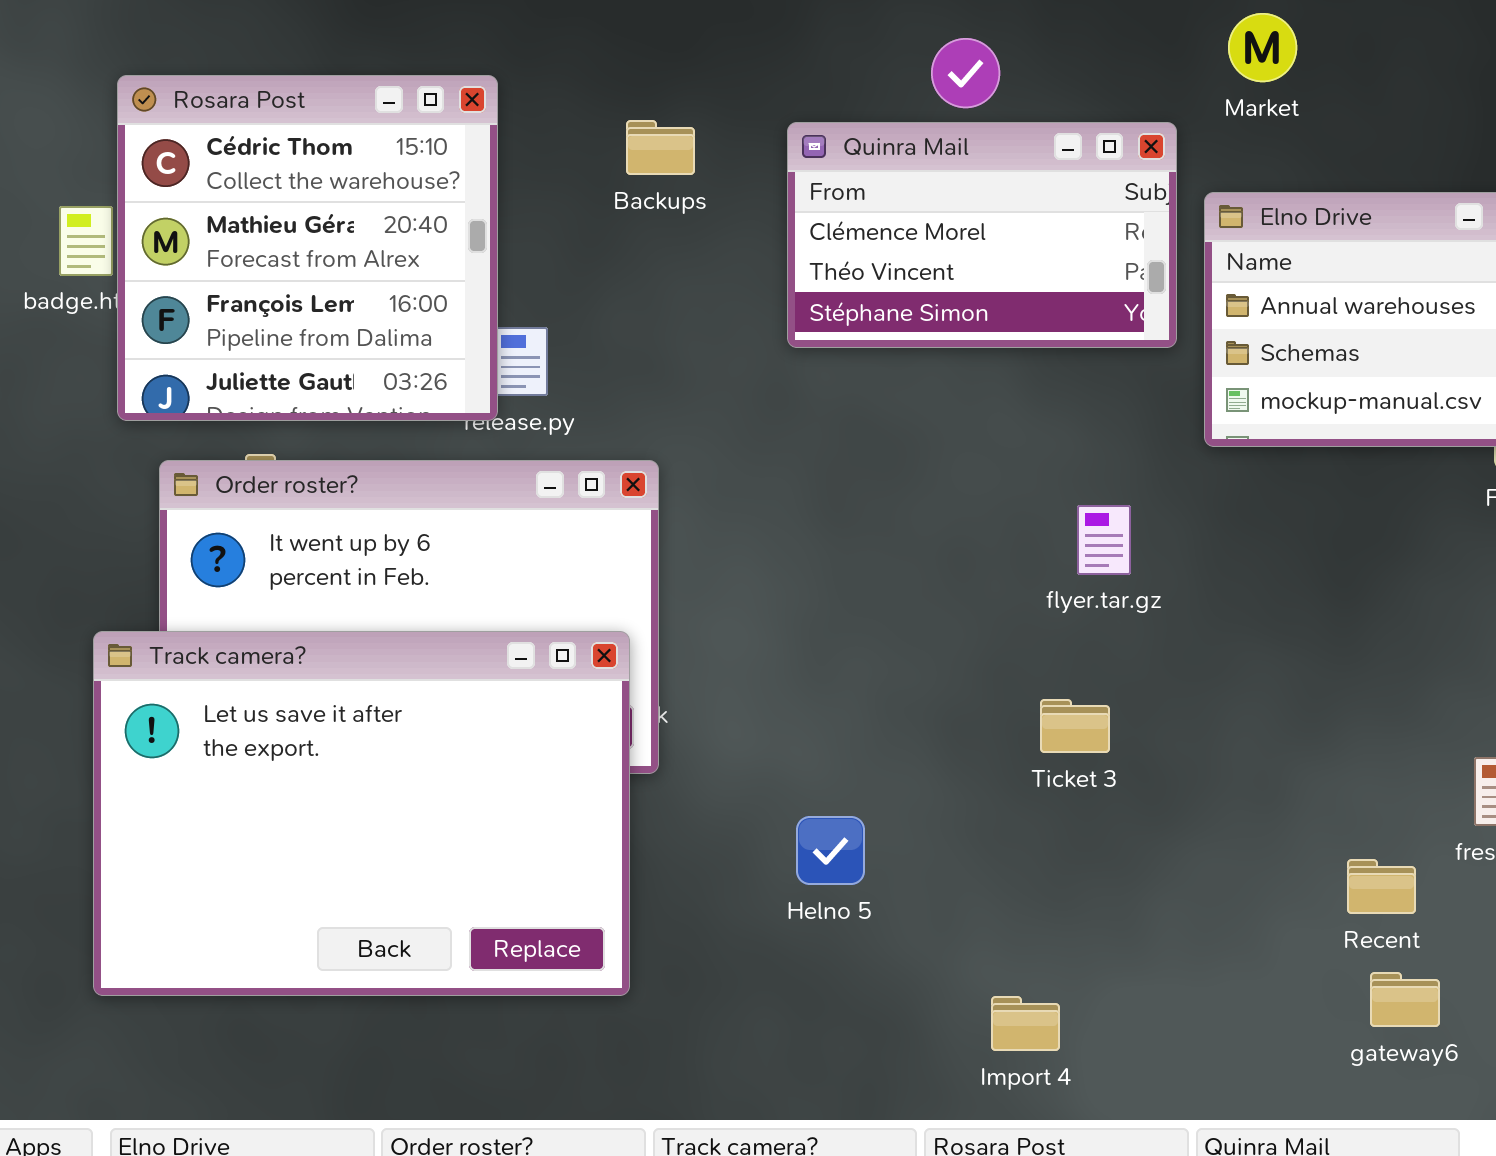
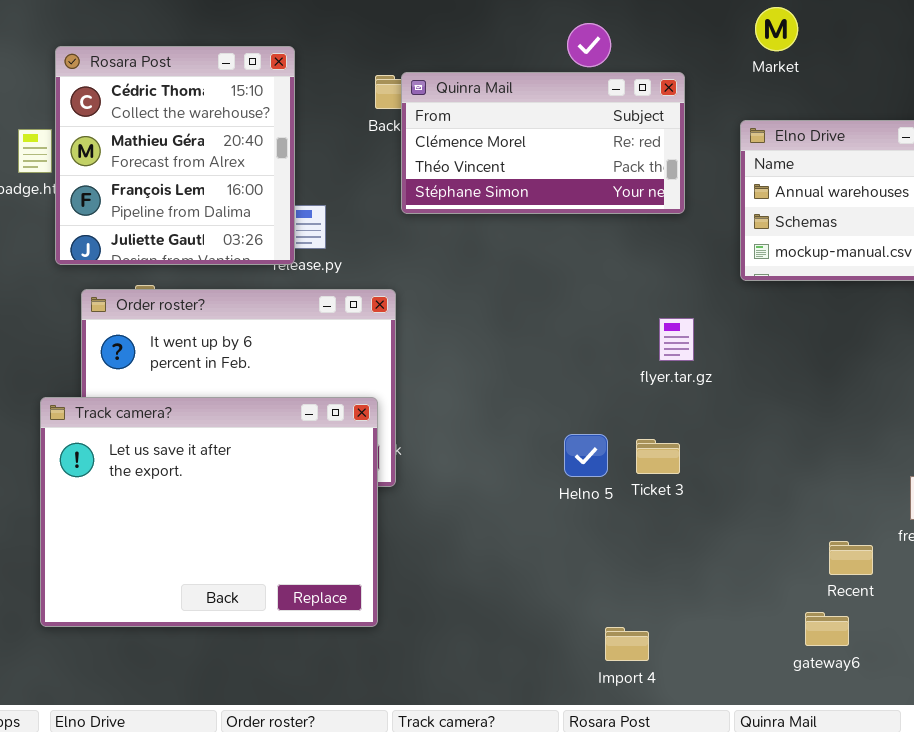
Quinra Mail: [787,122,1177,348] -> [401,72,685,214], moved, resized
Helno 5: [796,816,865,885] -> [564,434,608,477], moved
gateway6: [1370,972,1440,1027] -> [805,612,849,646], moved

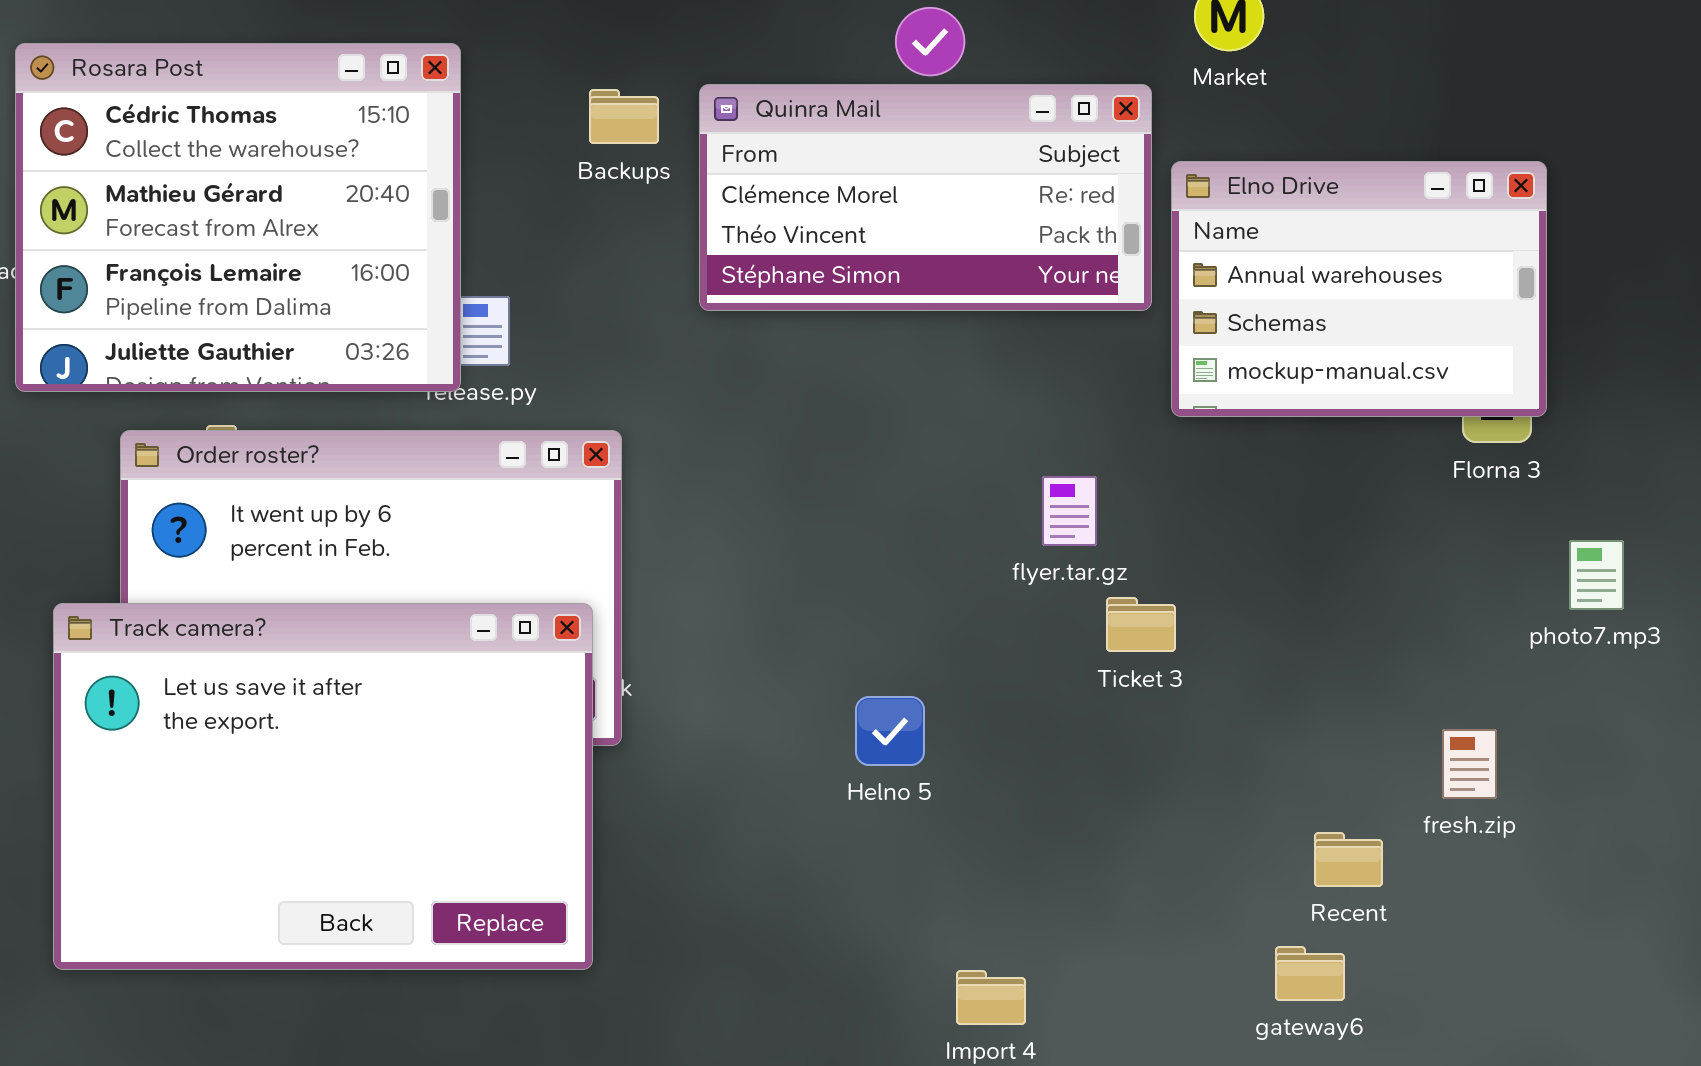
Rosara Post: [55,46,295,265] -> [15,43,461,392], resized
Quinra Mail: [401,72,685,214] -> [699,84,1152,311], moved
Helno 5: [564,434,608,477] -> [855,696,925,766], moved
Ticket 3: [636,439,680,474] -> [1106,597,1176,652], moved

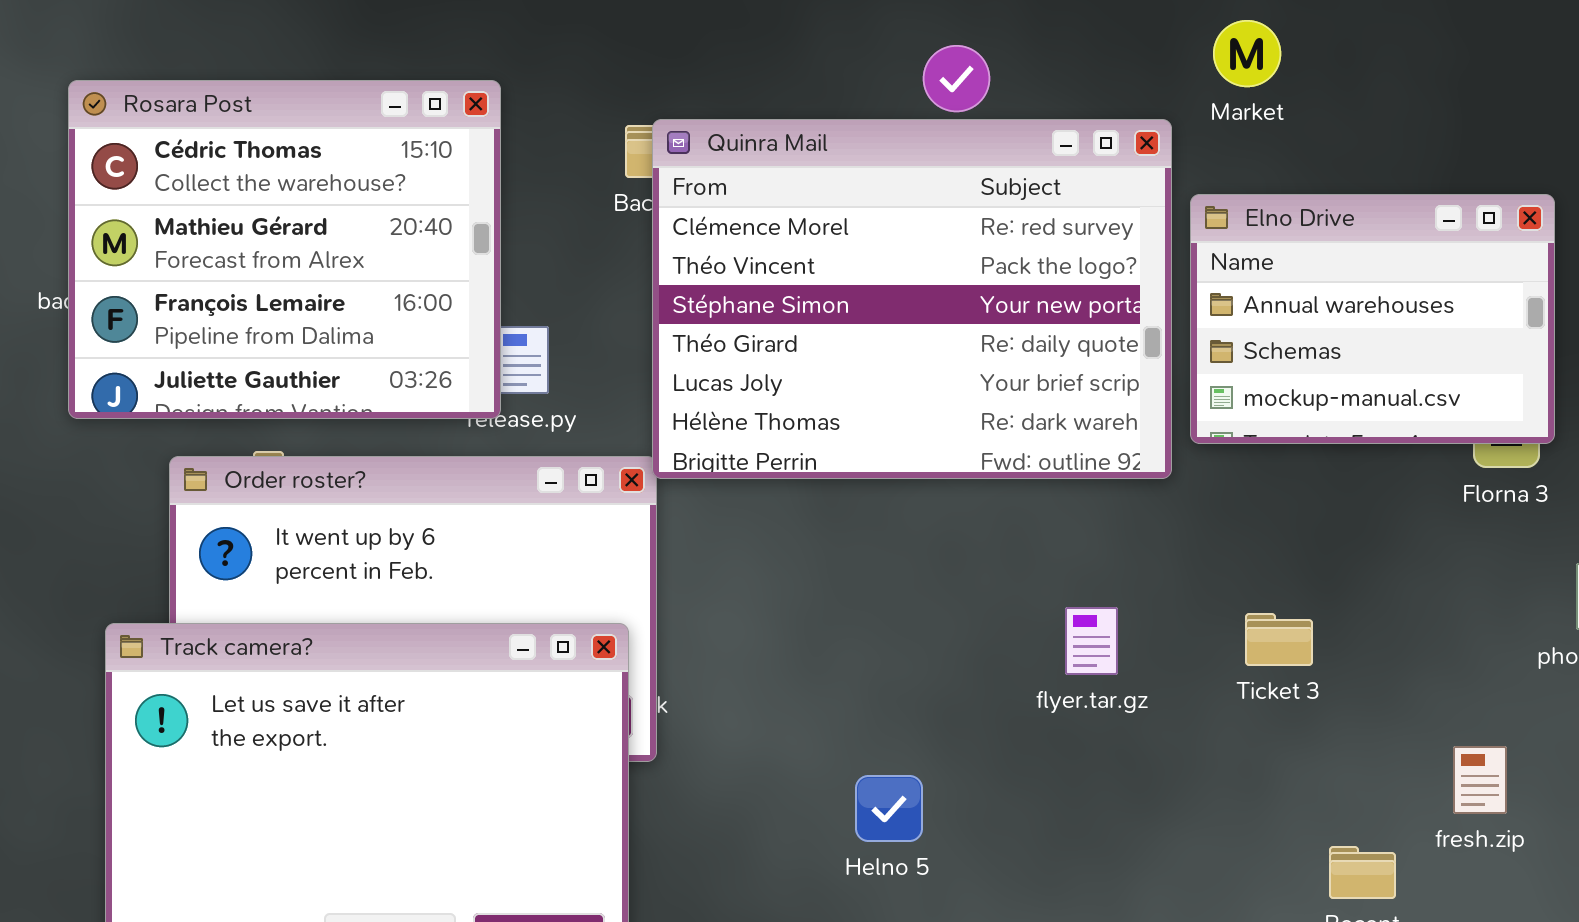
Quinra Mail: [699,84,1152,311] -> [652,119,1172,479], resized
flyer.tar.gz: [1042,476,1097,546] -> [1065,607,1118,675], moved
Ticket 3: [1106,597,1176,652] -> [1245,613,1313,666], moved
Helno 5: [855,696,925,766] -> [855,775,923,842], moved

